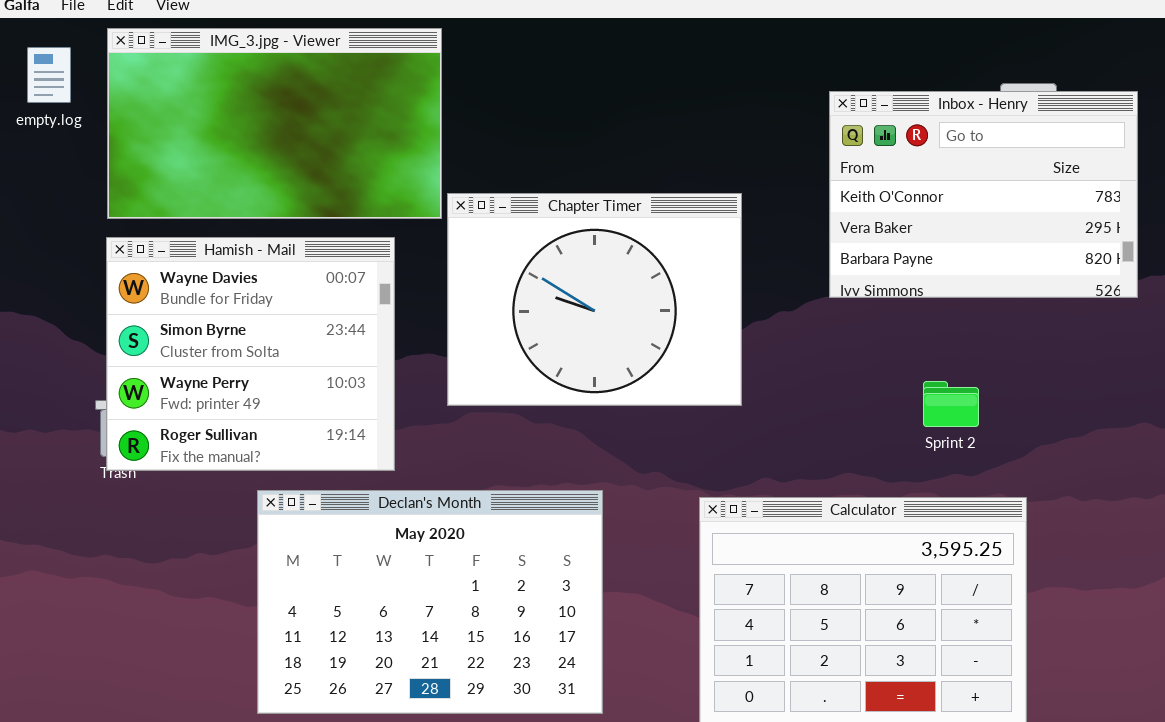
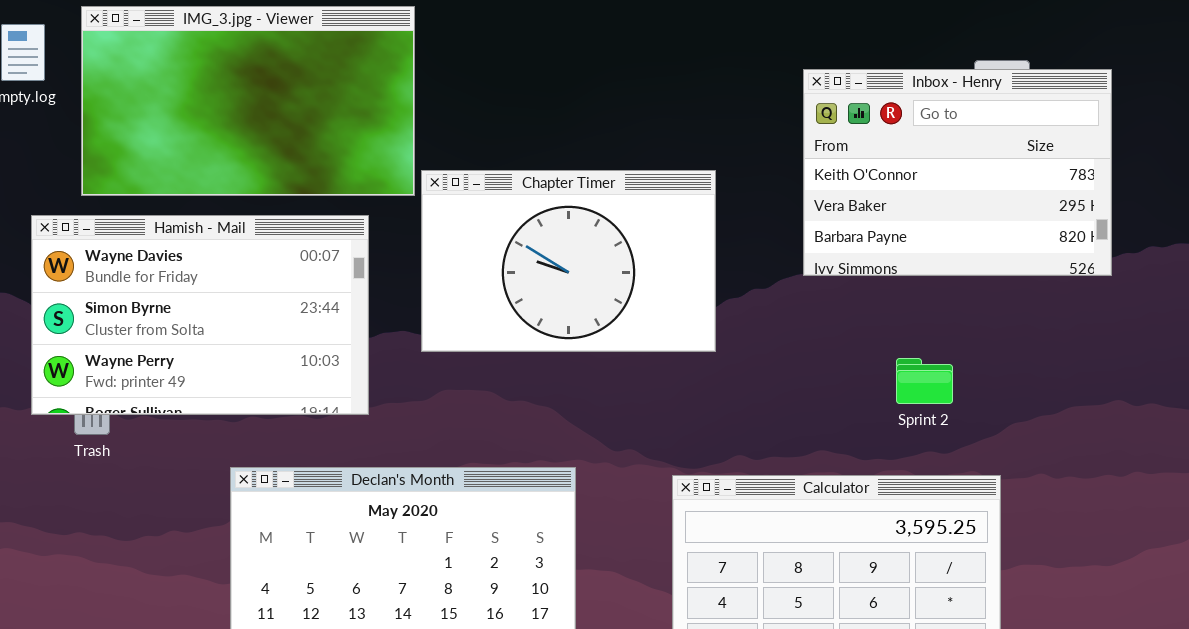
Chapter Timer: [447,193,742,406] -> [421,170,716,352], resized
Hamish - Mail: [106,237,395,471] -> [31,215,369,415], resized

